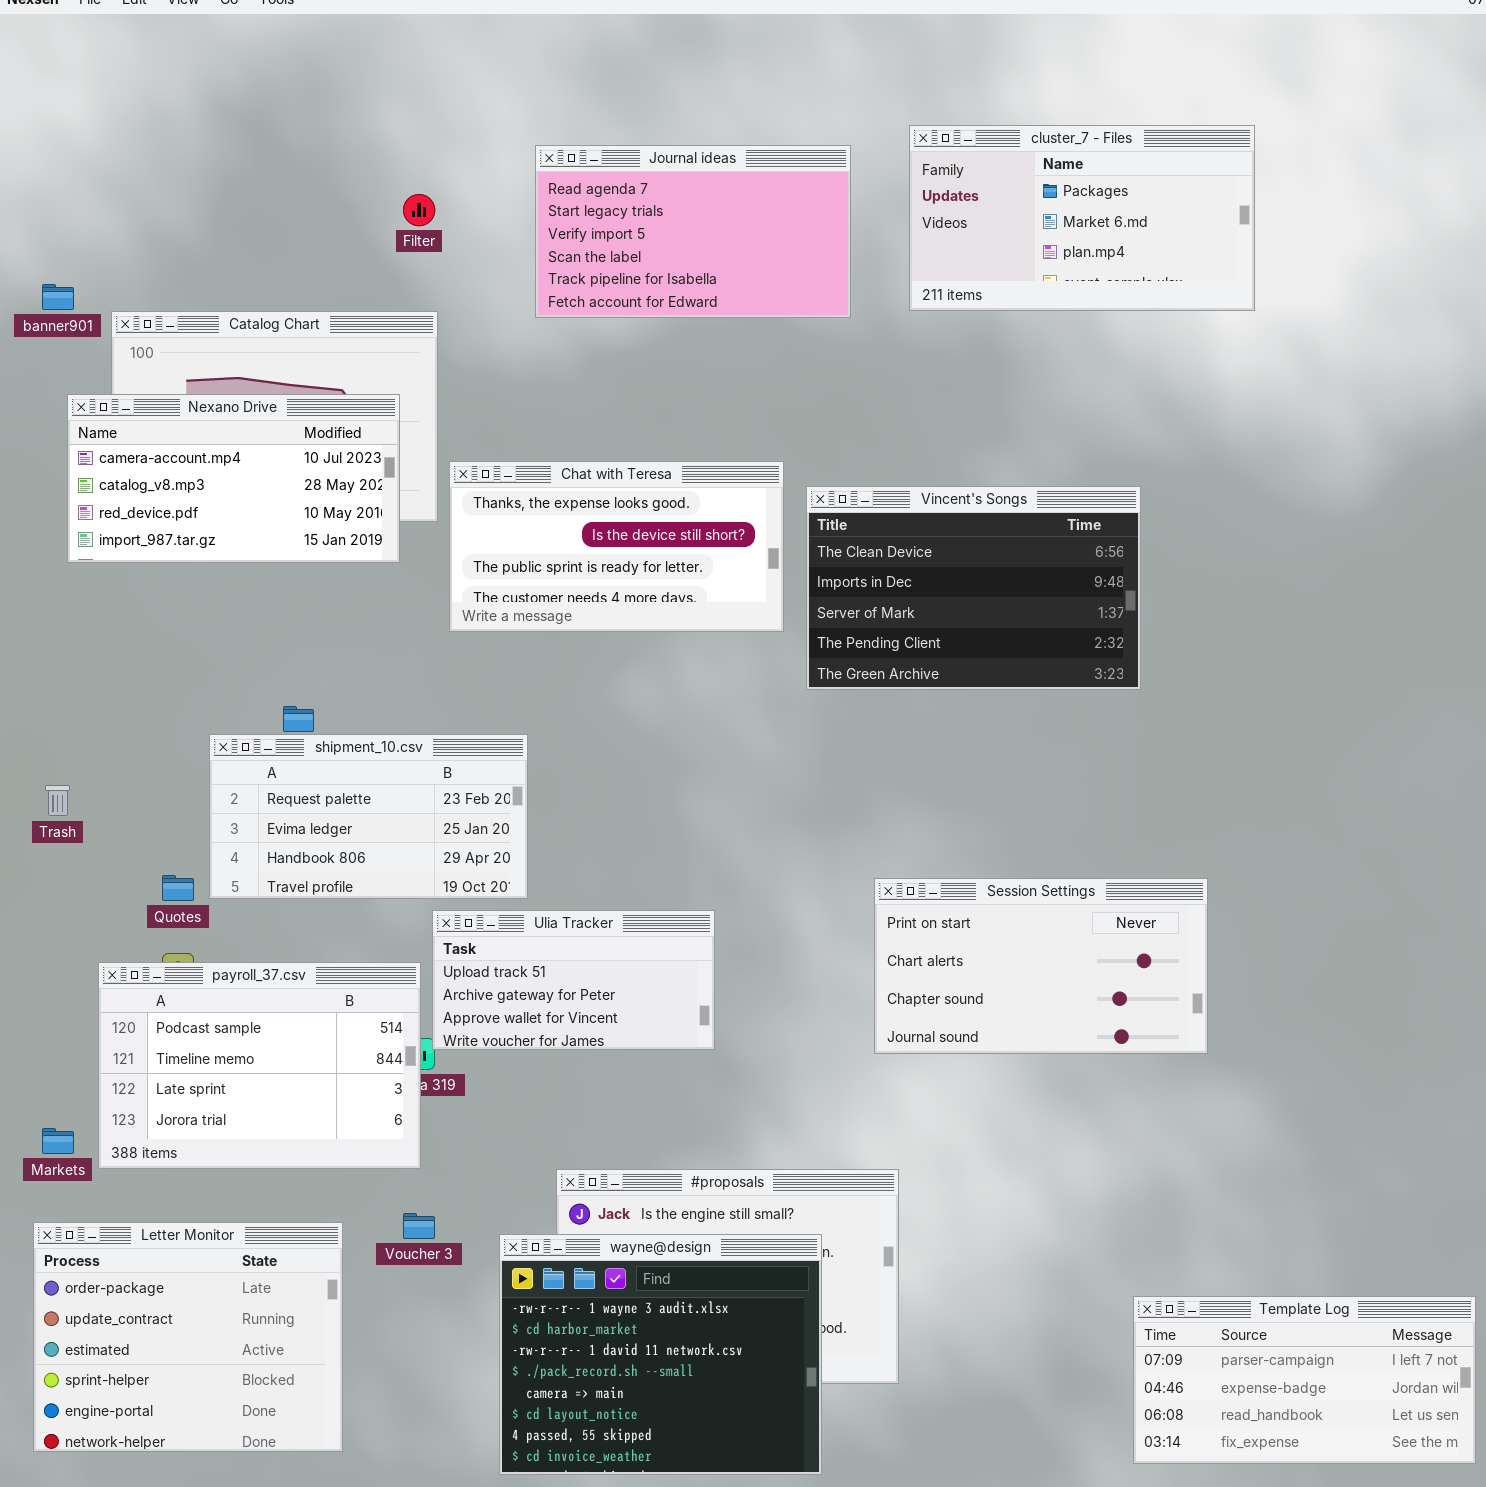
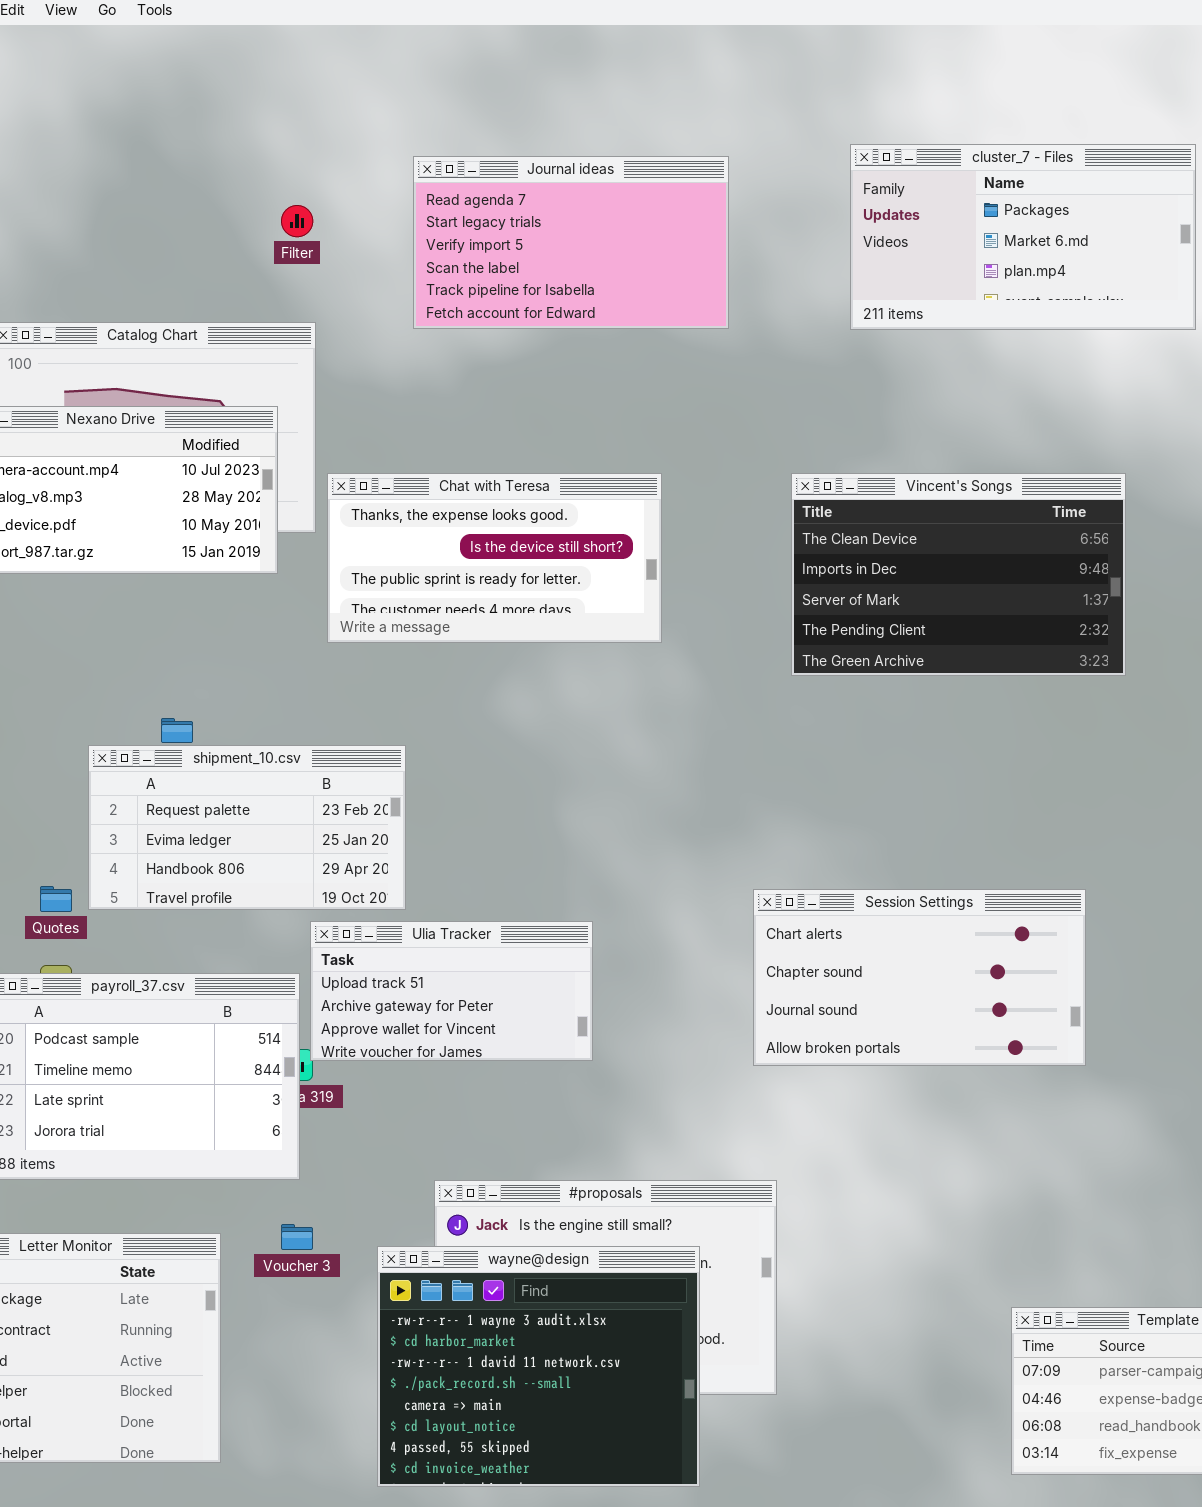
cluster_7 - Files: [909,125,1255,311] -> [850,144,1196,330], moved
Vincent's Songs: [806,486,1141,690] -> [791,473,1126,676], moved
Session Settings: [874,878,1208,1054] -> [753,889,1086,1066], scrolled down 1 row

